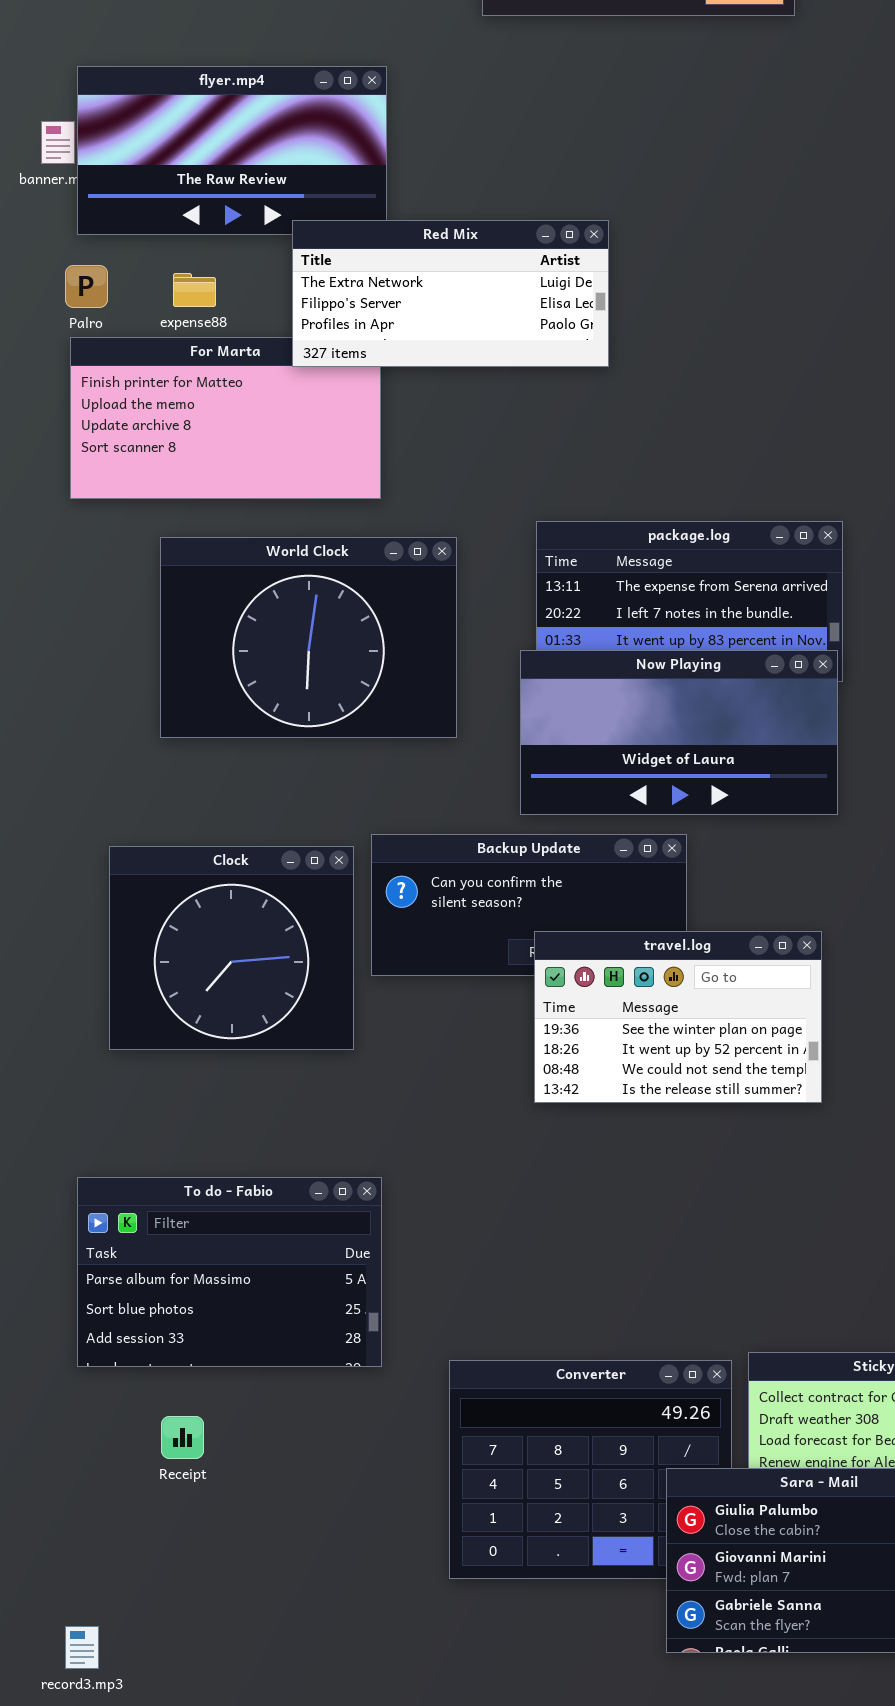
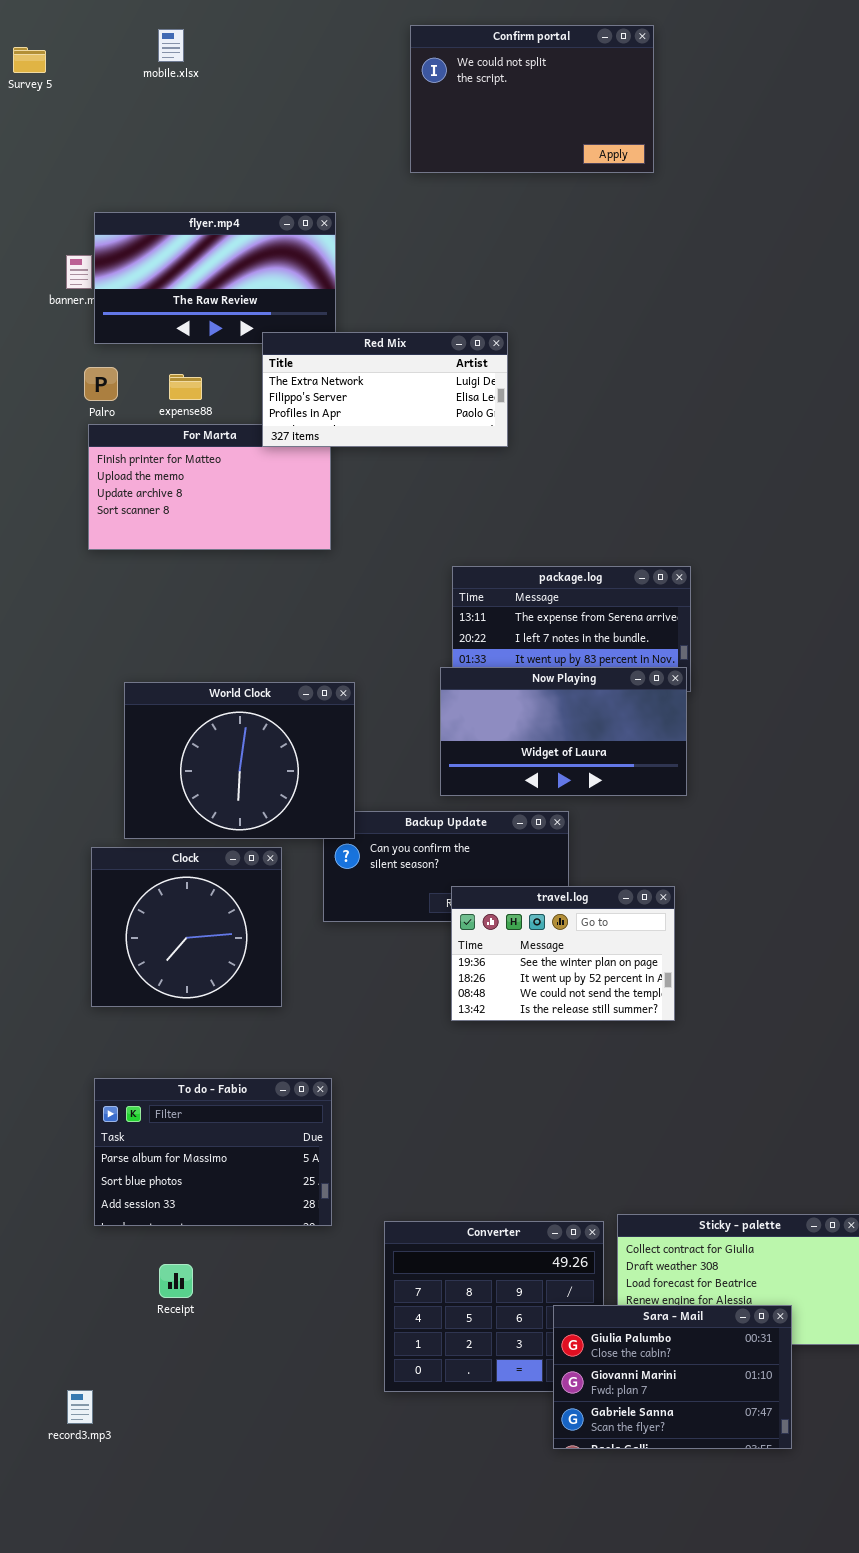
World Clock: [160,537,457,738] -> [124,682,355,839], moved
Clock: [109,846,354,1050] -> [91,847,282,1007], moved
record3.mp3: [65,1626,99,1669] -> [67,1390,93,1424], moved

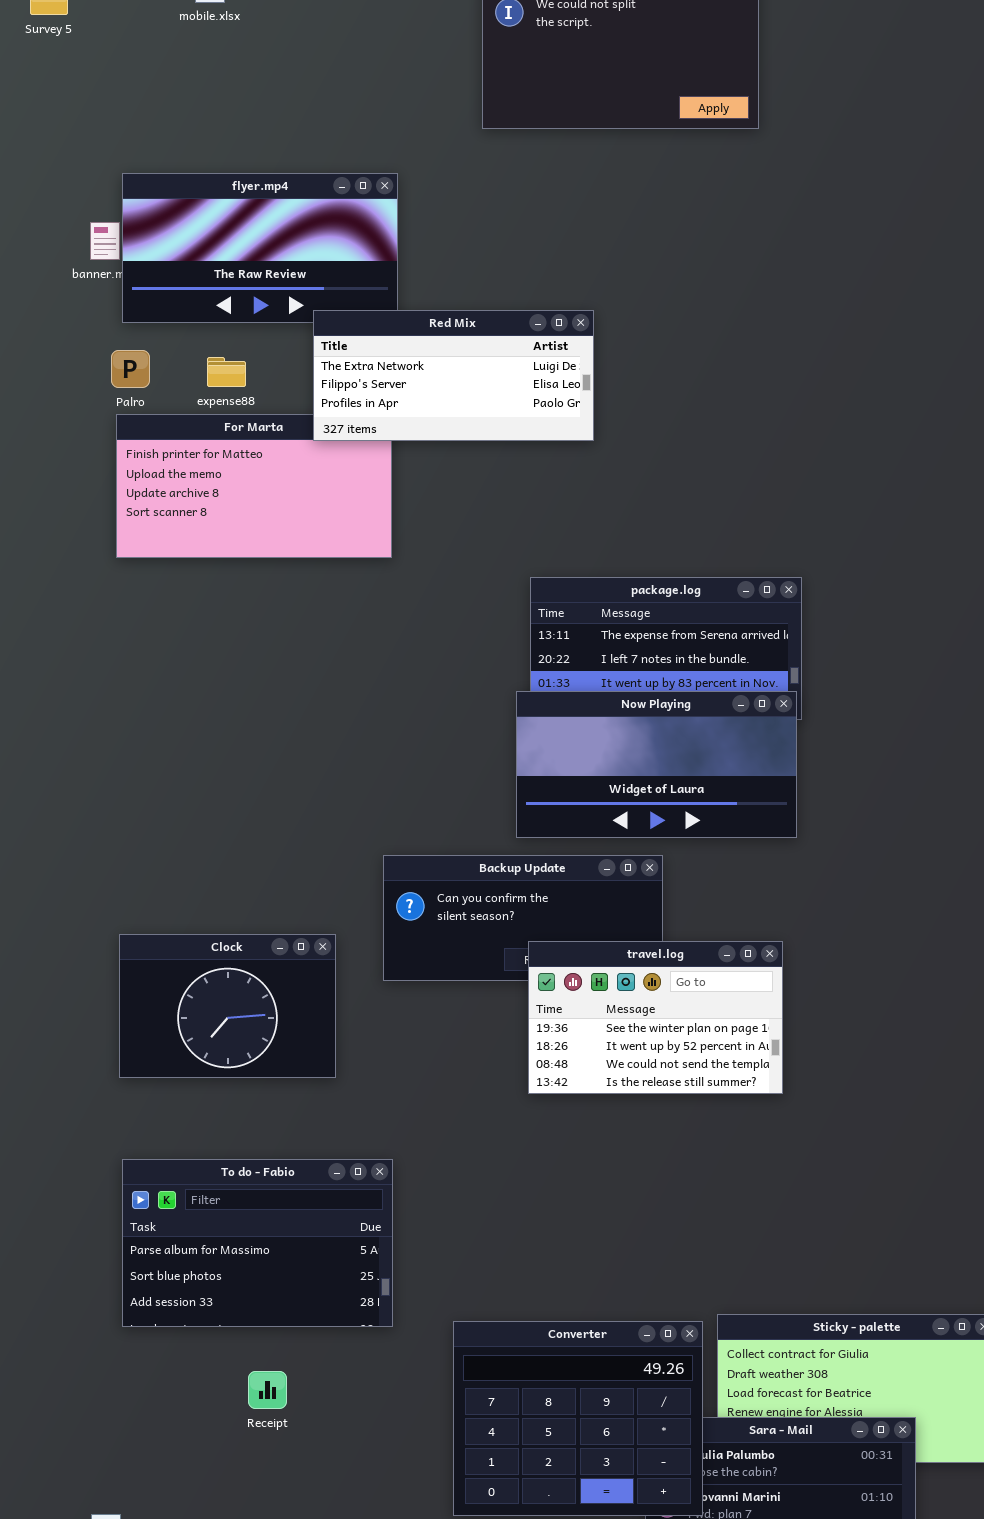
World Clock: [124,682,355,839] -> none, closed
Clock: [91,847,282,1007] -> [119,934,336,1078], resized
Converter: [384,1221,604,1392] -> [453,1321,703,1516], raised
Receipt: [159,1264,193,1298] -> [248,1371,287,1409], moved

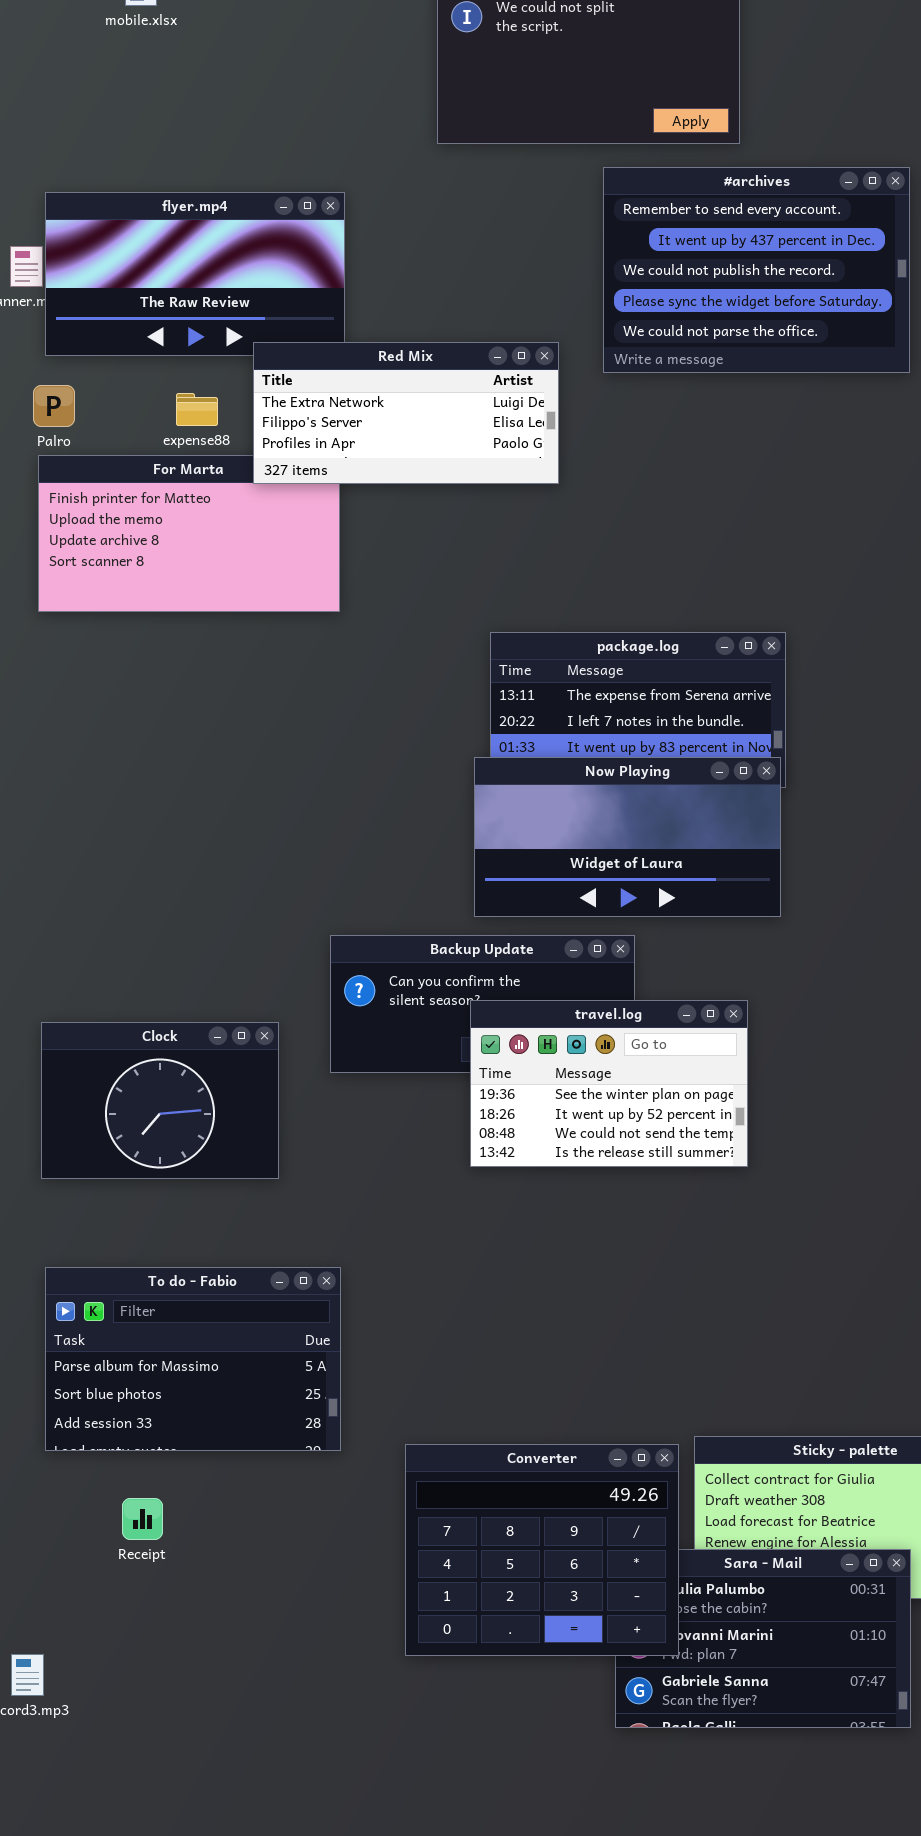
#archives: none -> [603,167,910,373], opened
expense88: [207,357,246,387] -> [176,393,218,426], moved
travel.log: [528,941,783,1094] -> [470,1000,748,1167], moved
Receipt: [248,1371,287,1409] -> [122,1498,163,1540], moved

